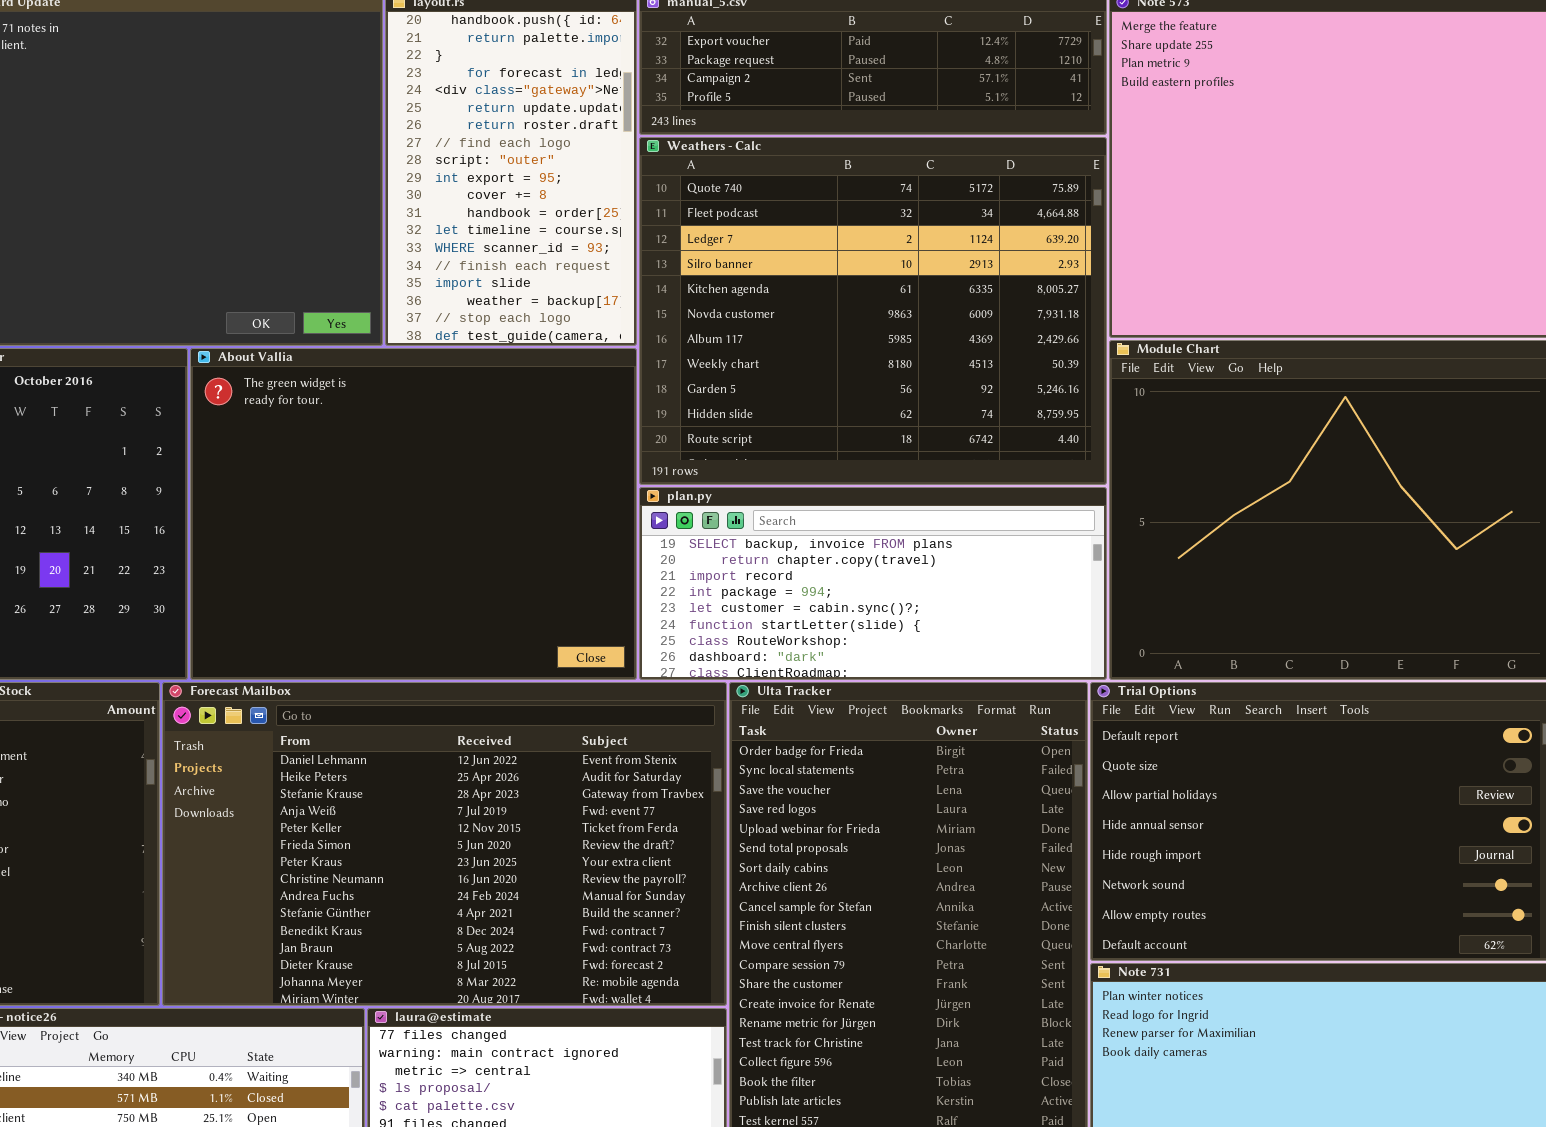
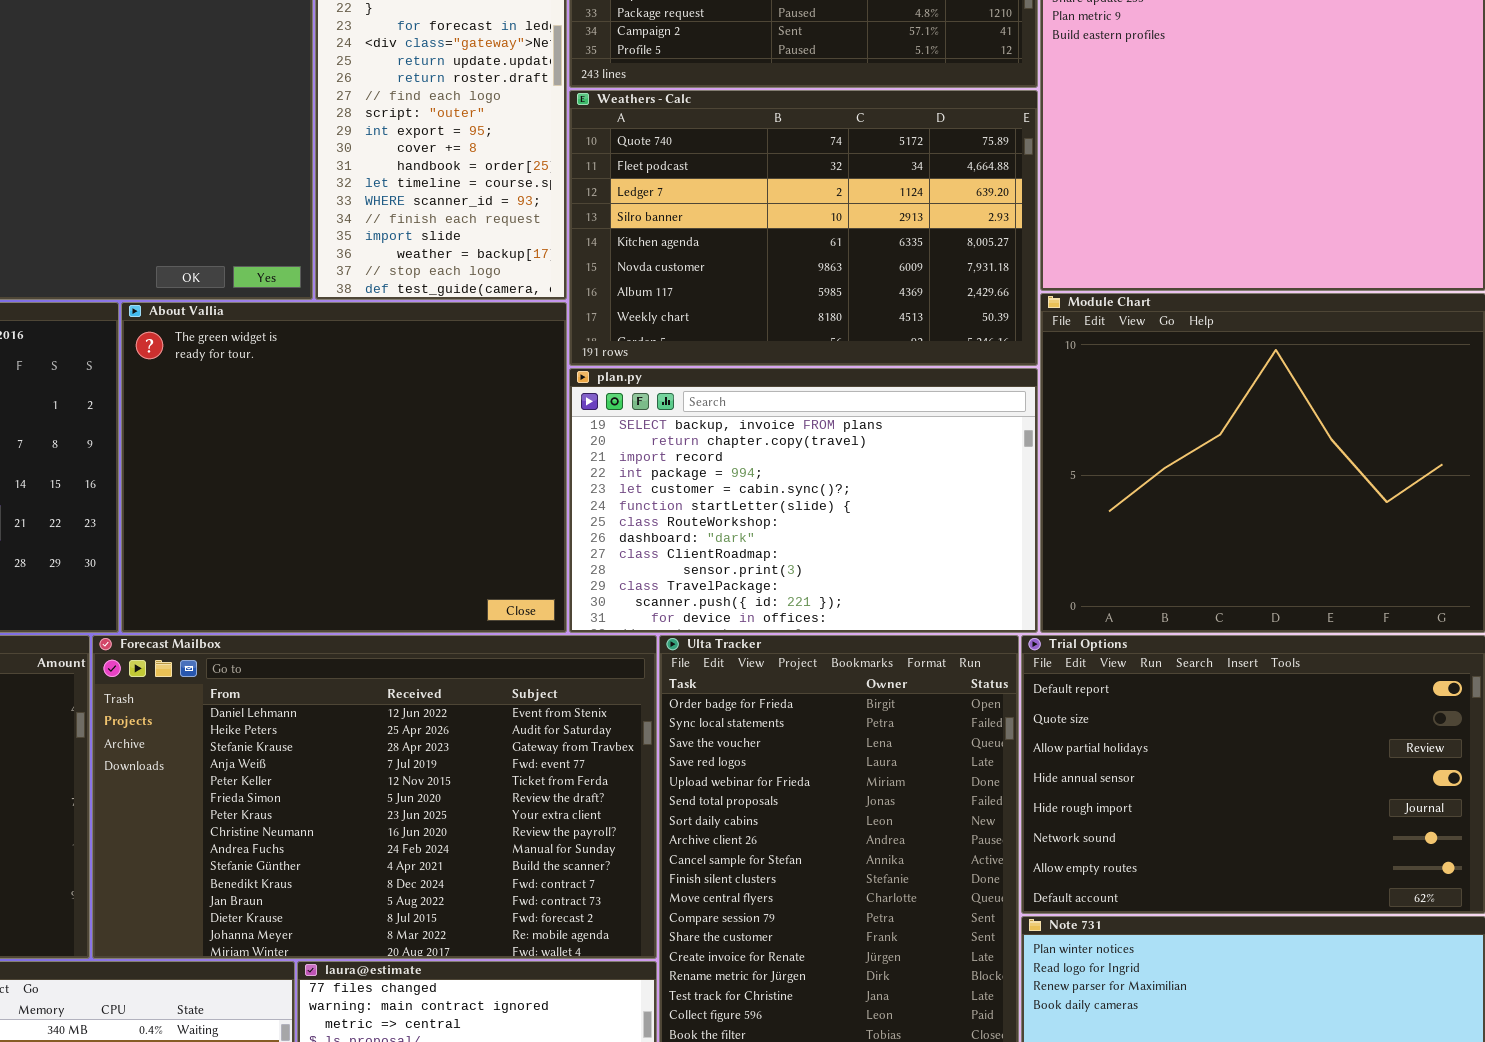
Weathers - Calc: [639,137,1107,485] -> [569,90,1038,366], resized
plan.py: [639,487,1107,680] -> [569,368,1038,633], resized

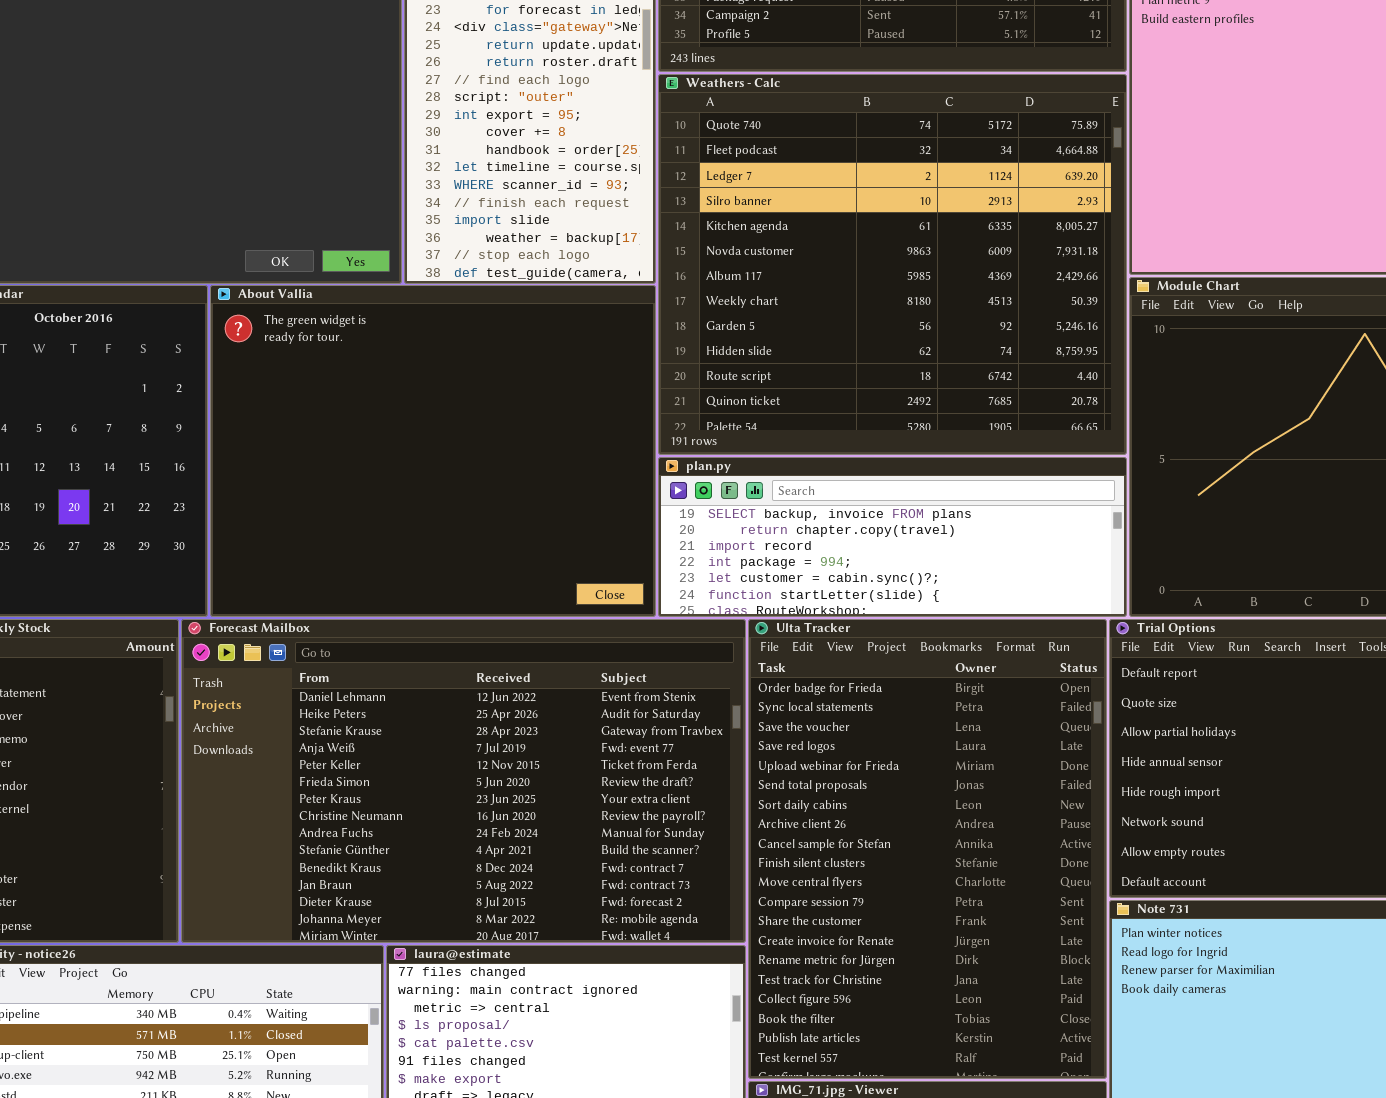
Weathers - Calc: [569,90,1038,366] -> [658,74,1127,455], resized
plan.py: [569,368,1038,633] -> [658,457,1127,617], resized

